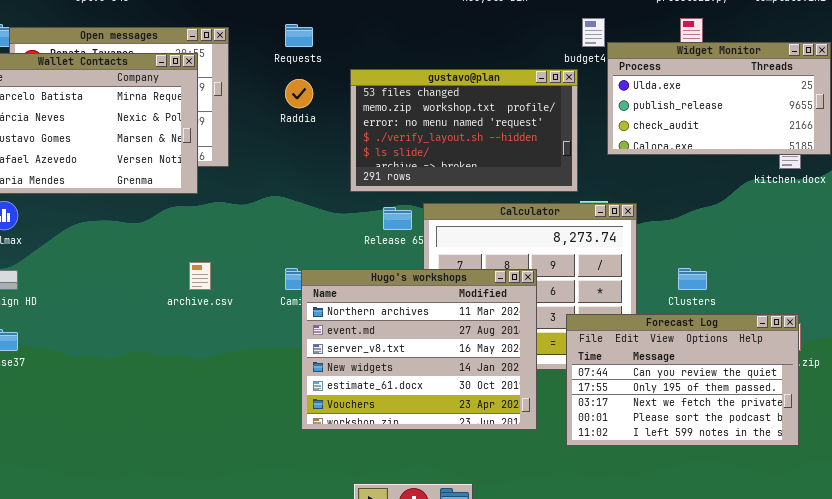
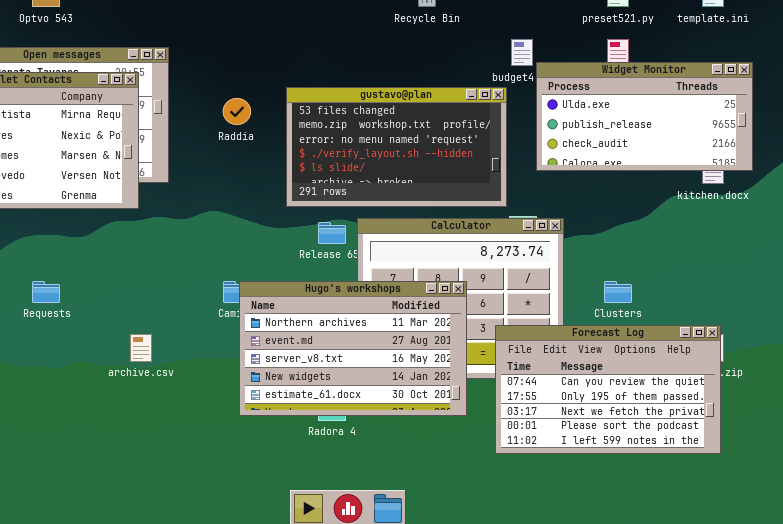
Requests: [285,24,313,47] -> [32,281,60,303], moved
archive.csv: [189,262,211,290] -> [130,334,152,362], moved
Hugo's workshops: [301,269,537,430] -> [239,281,467,416], resized

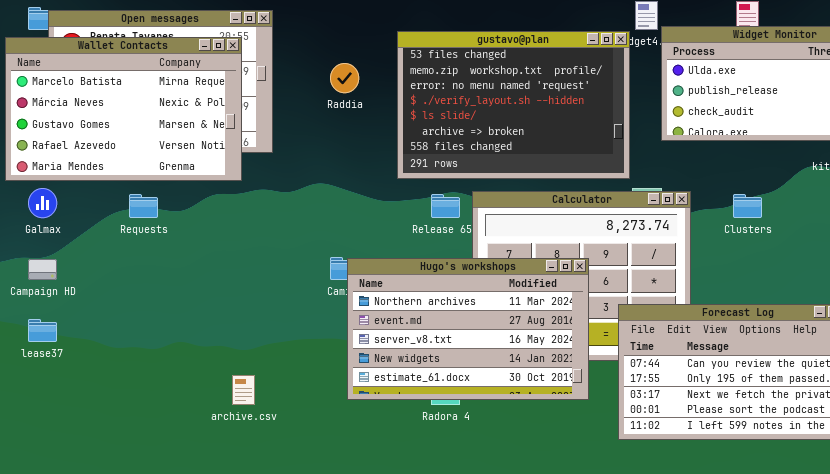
gustavo@plan: [286,87,507,207] -> [397,31,630,179], resized
Requests: [32,281,60,303] -> [129,194,158,218], moved
Clusters: [604,281,632,303] -> [733,194,762,218], moved
archive.csv: [130,334,152,362] -> [232,375,255,405], moved

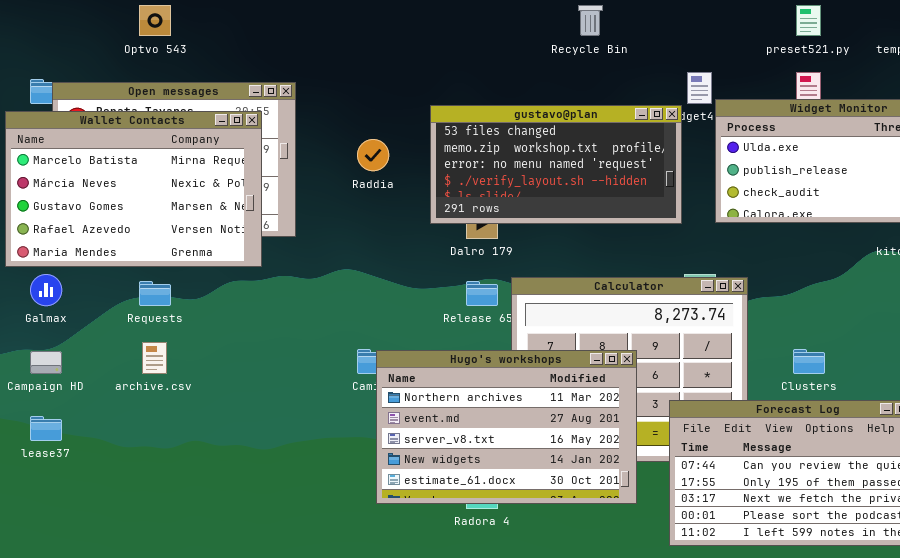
gustavo@plan: [397,31,630,179] -> [430,105,682,224], resized
Clusters: [733,194,762,218] -> [793,349,825,374], moved
archive.csv: [232,375,255,405] -> [142,342,167,374], moved

